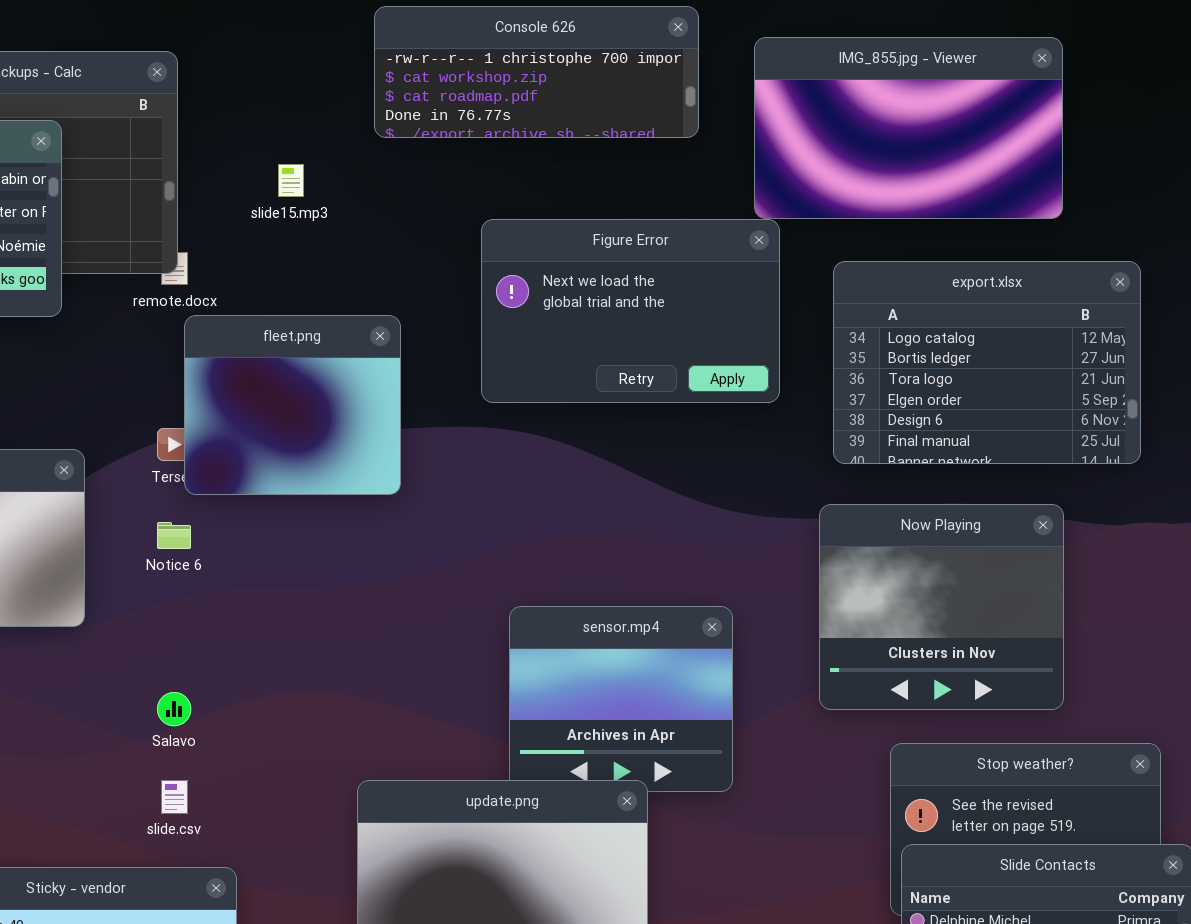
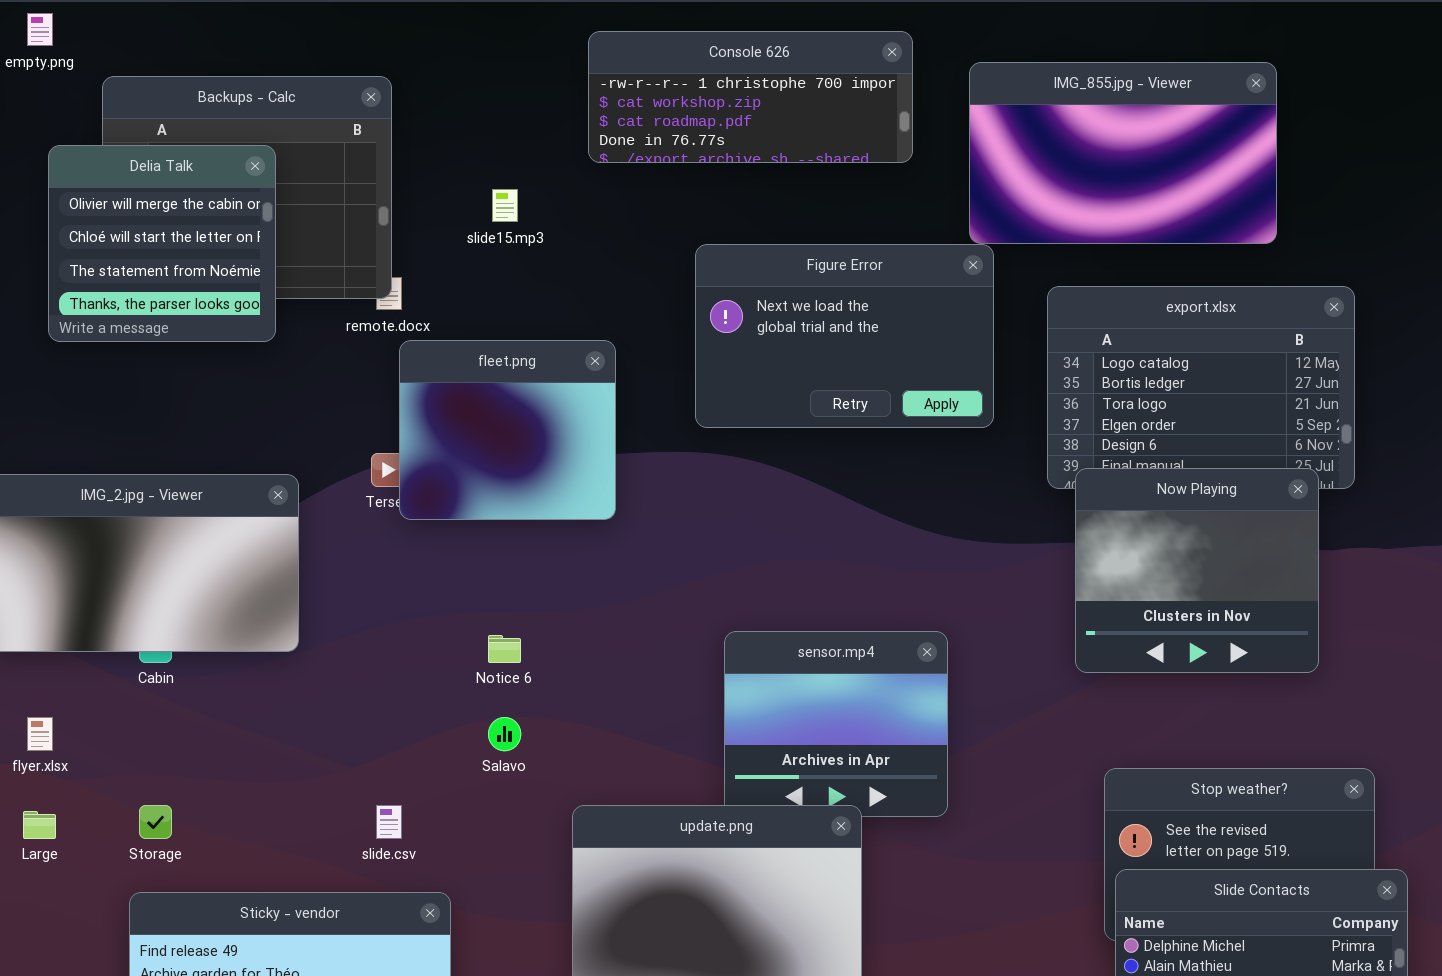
Now Playing: [819,504,1064,710] -> [1075,468,1319,673], moved
Notice 6: [157,522,191,549] -> [488,635,521,663], moved
Salavo: [157,692,191,726] -> [488,717,521,751], moved

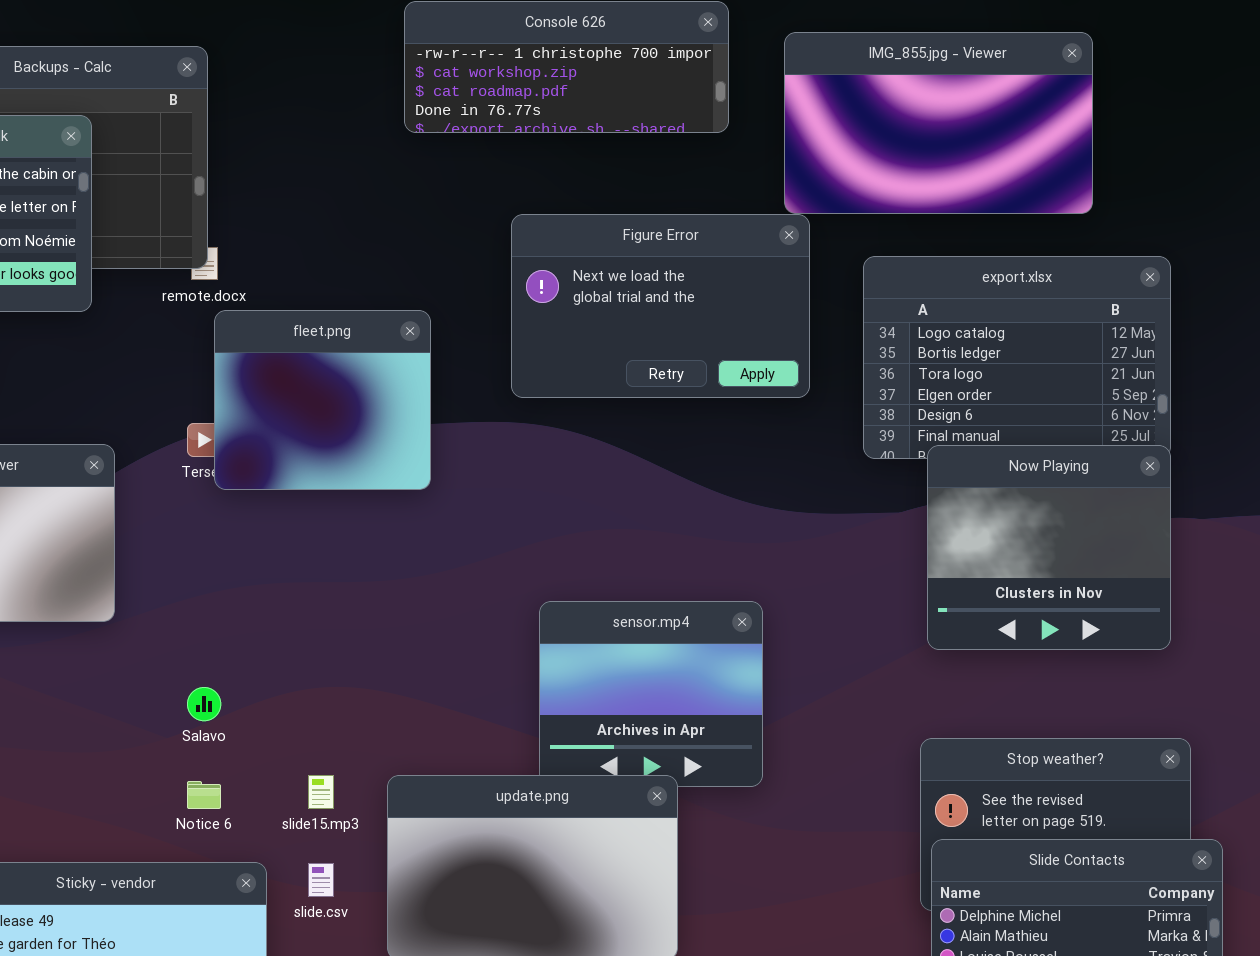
slide15.mp3: [492,189,518,222] -> [308,775,334,809], moved
Now Playing: [1075,468,1319,673] -> [927,445,1171,650], moved
Notice 6: [488,635,521,663] -> [187,781,221,809], moved
Salavo: [488,717,521,751] -> [187,687,221,721], moved
slide.csv: [376,805,402,839] -> [308,863,334,897], moved

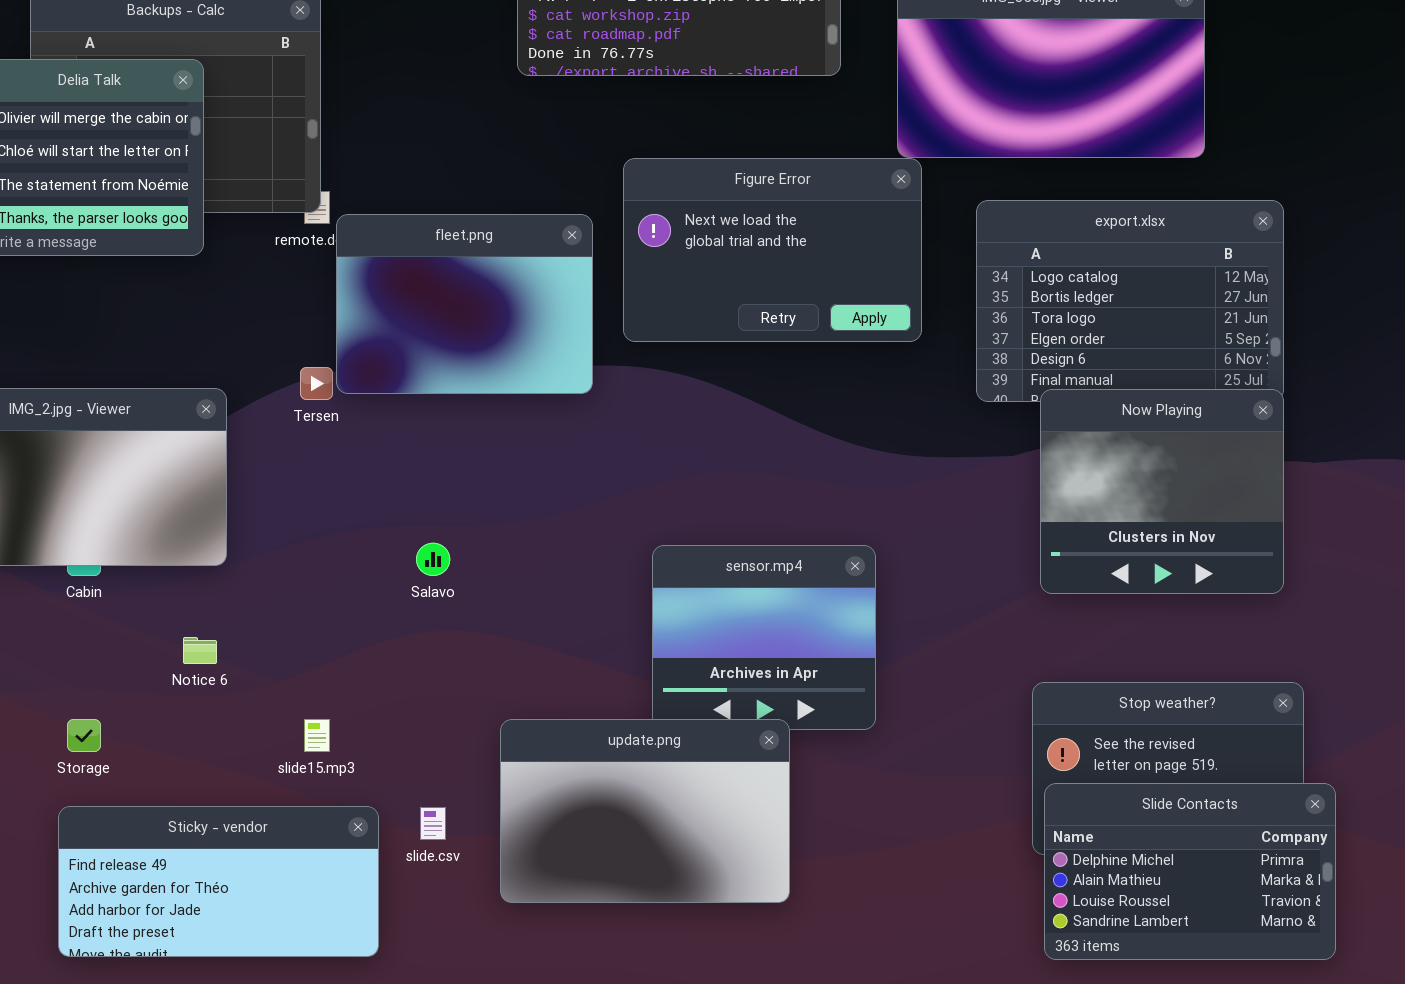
fleet.png: [214,310,431,490] -> [336,214,593,394], moved, resized
Salavo: [187,687,221,721] -> [416,543,450,576], moved
slide15.mp3: [308,775,334,809] -> [304,719,330,752], moved
Notice 6: [187,781,221,809] -> [183,637,217,664], moved

